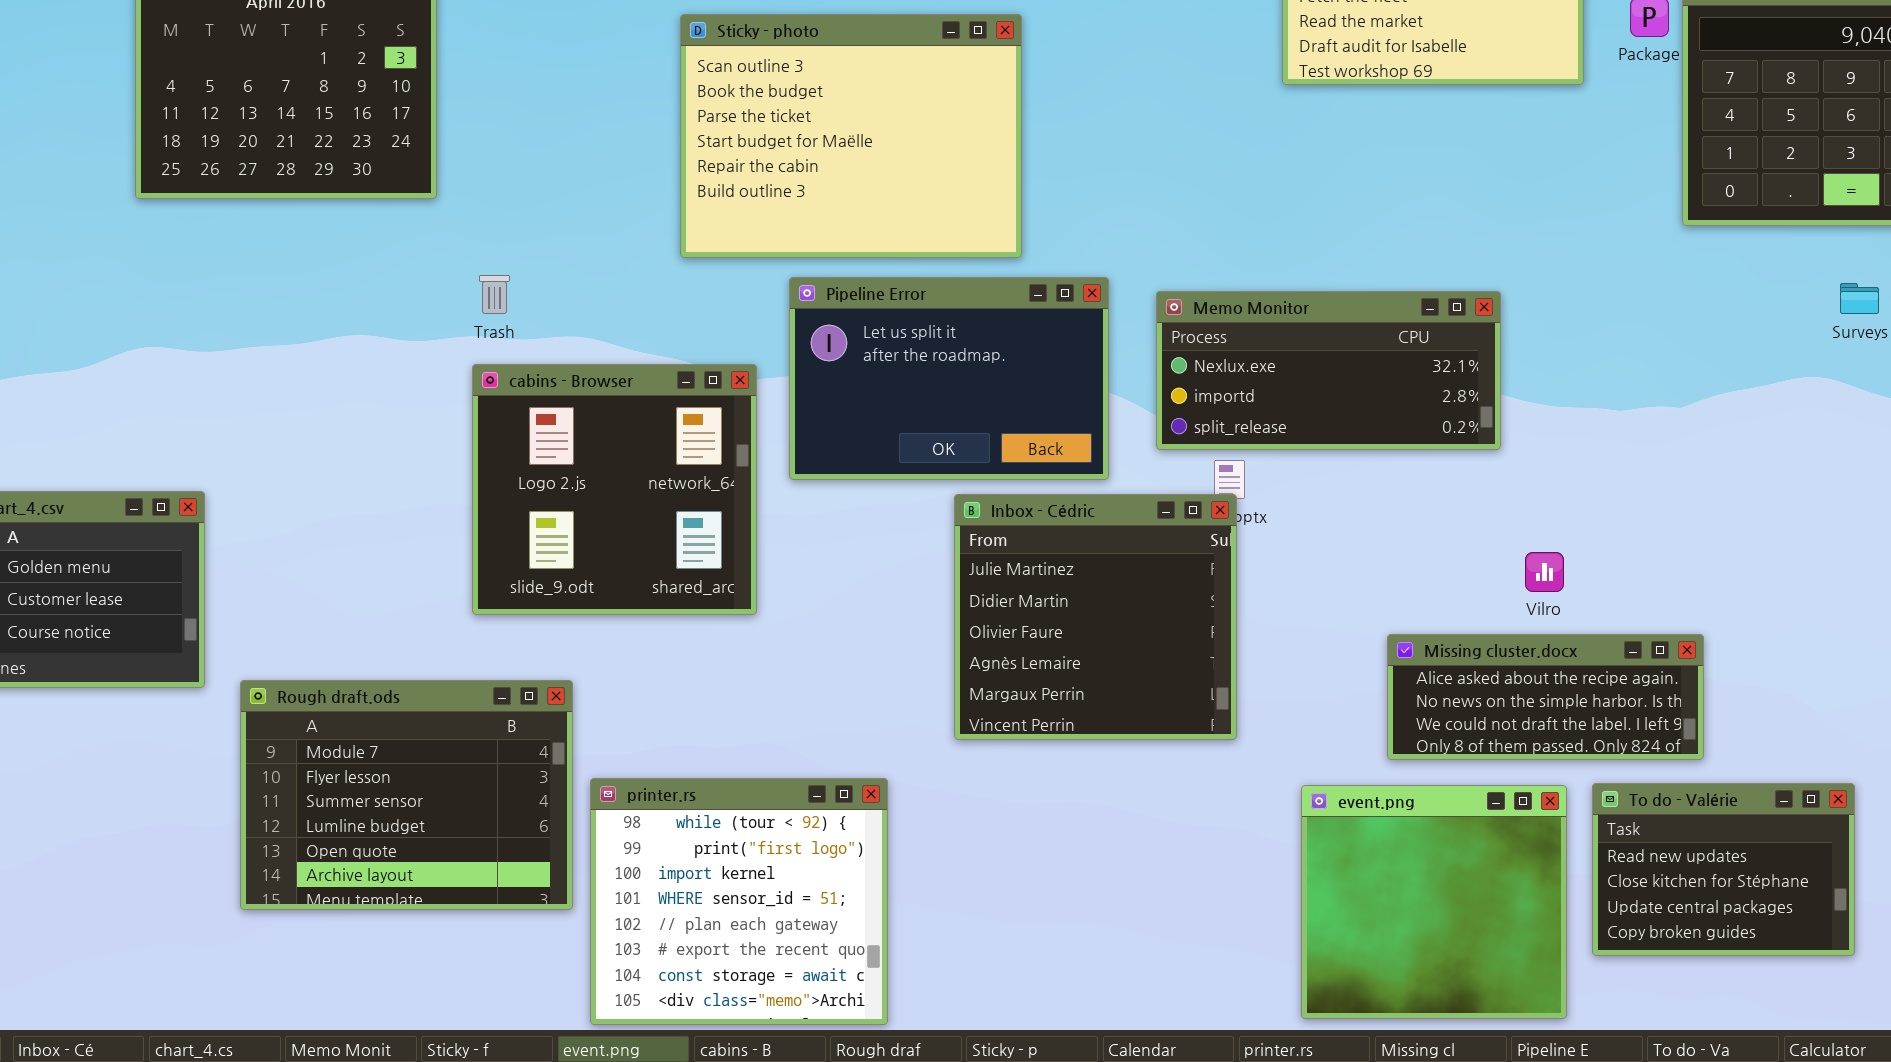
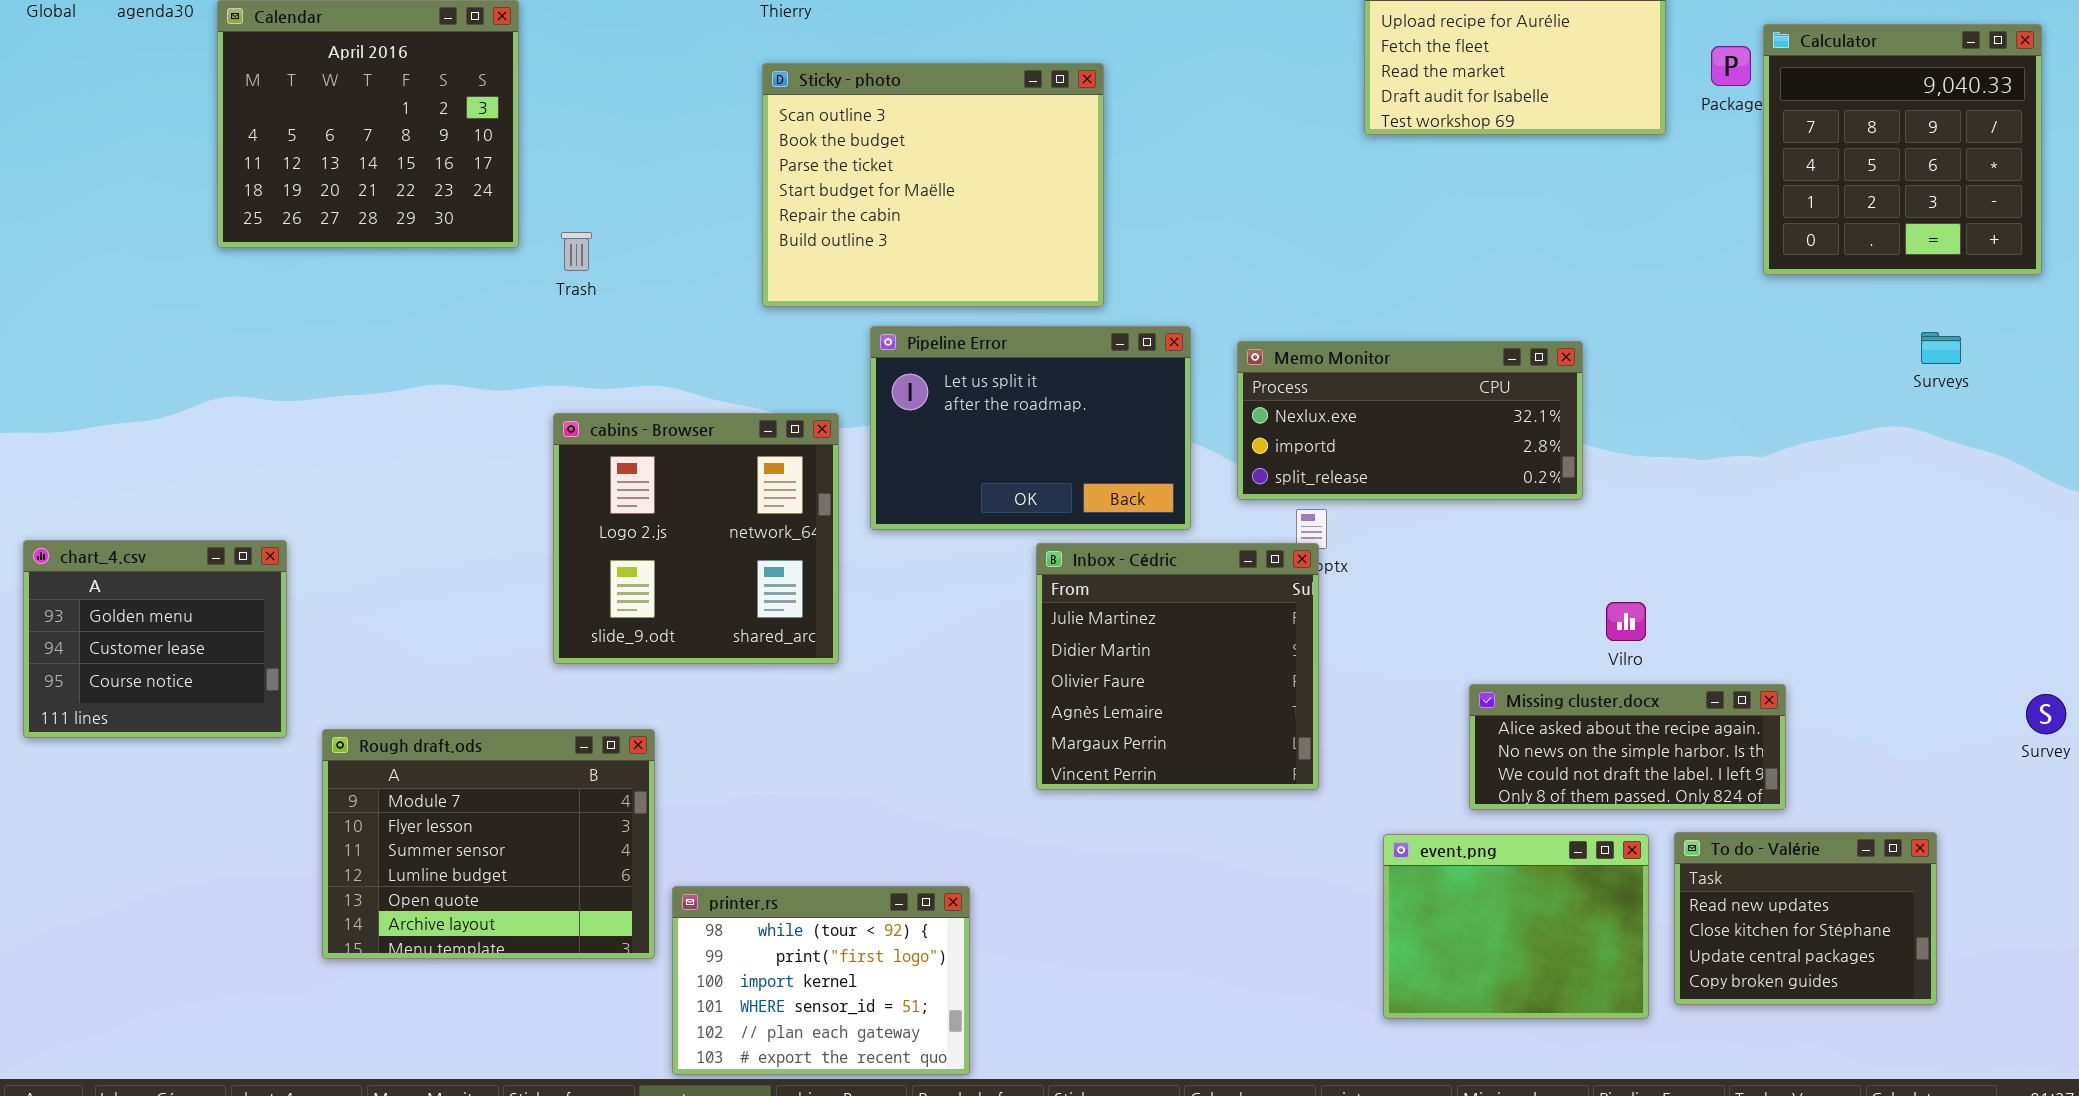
Trash: [479,275,510,314] -> [561,232,592,271], moved
printer.rs: [590,778,888,1025] -> [672,886,970,1075], resized
event.png: [1301,785,1567,1019] -> [1383,834,1649,1019], resized

